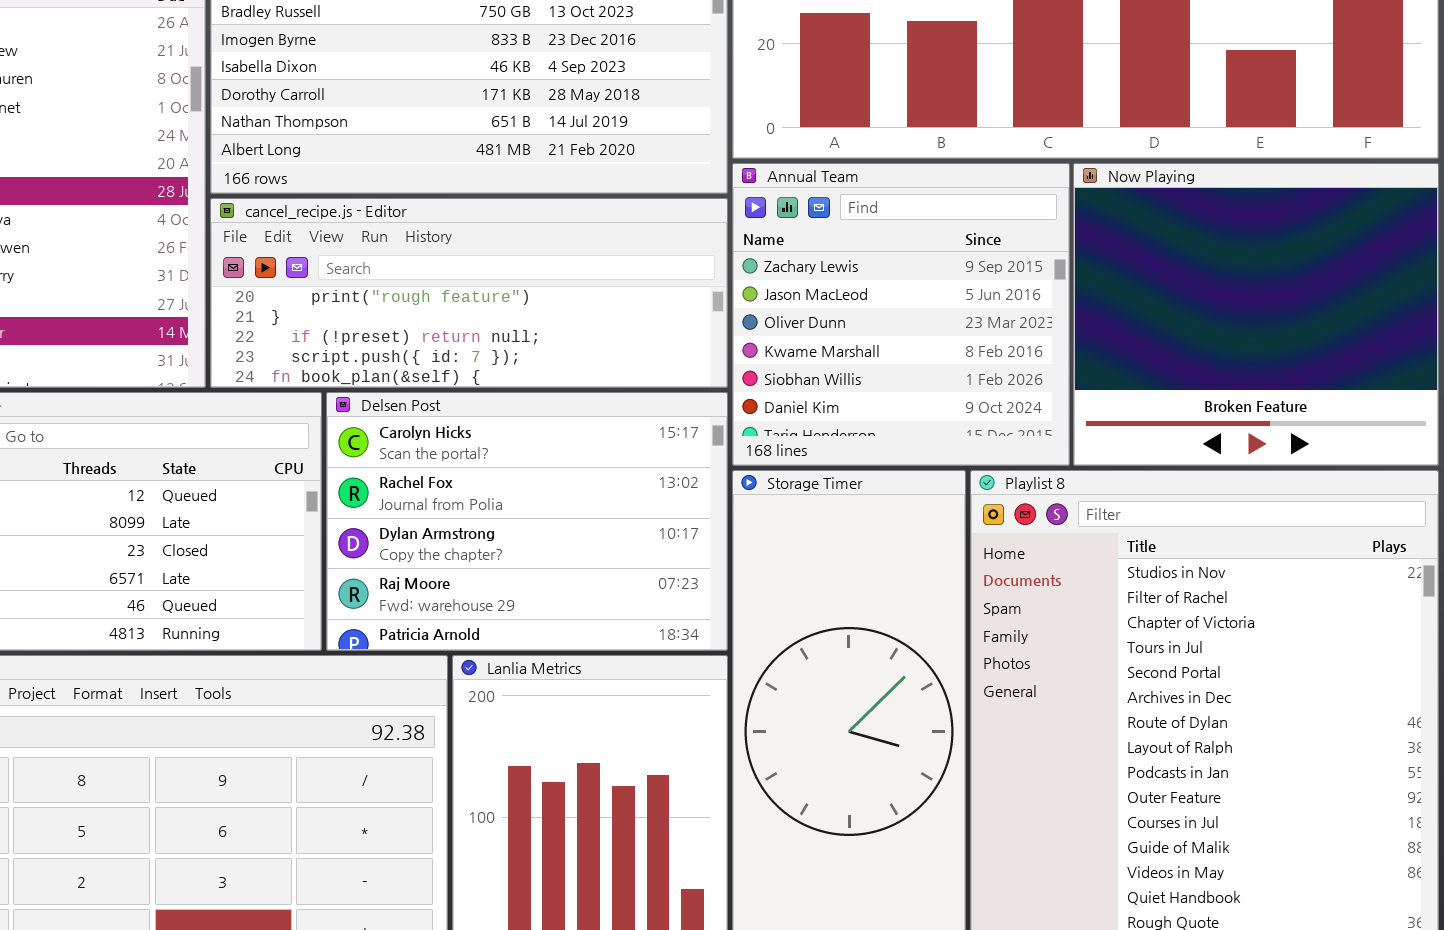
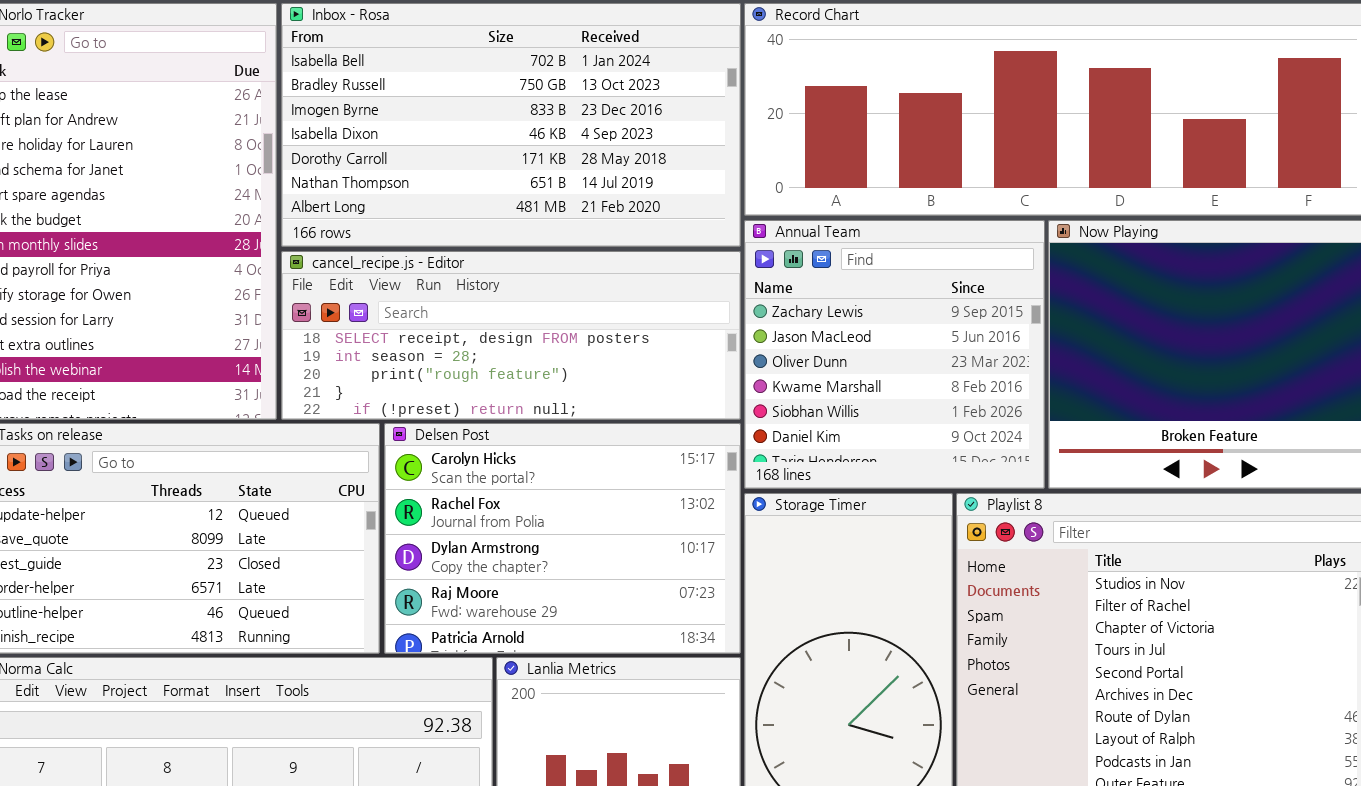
cancel_recipe.js - Editor: [210,198,728,388] -> [281,251,741,420], scrolled up 2 rows

